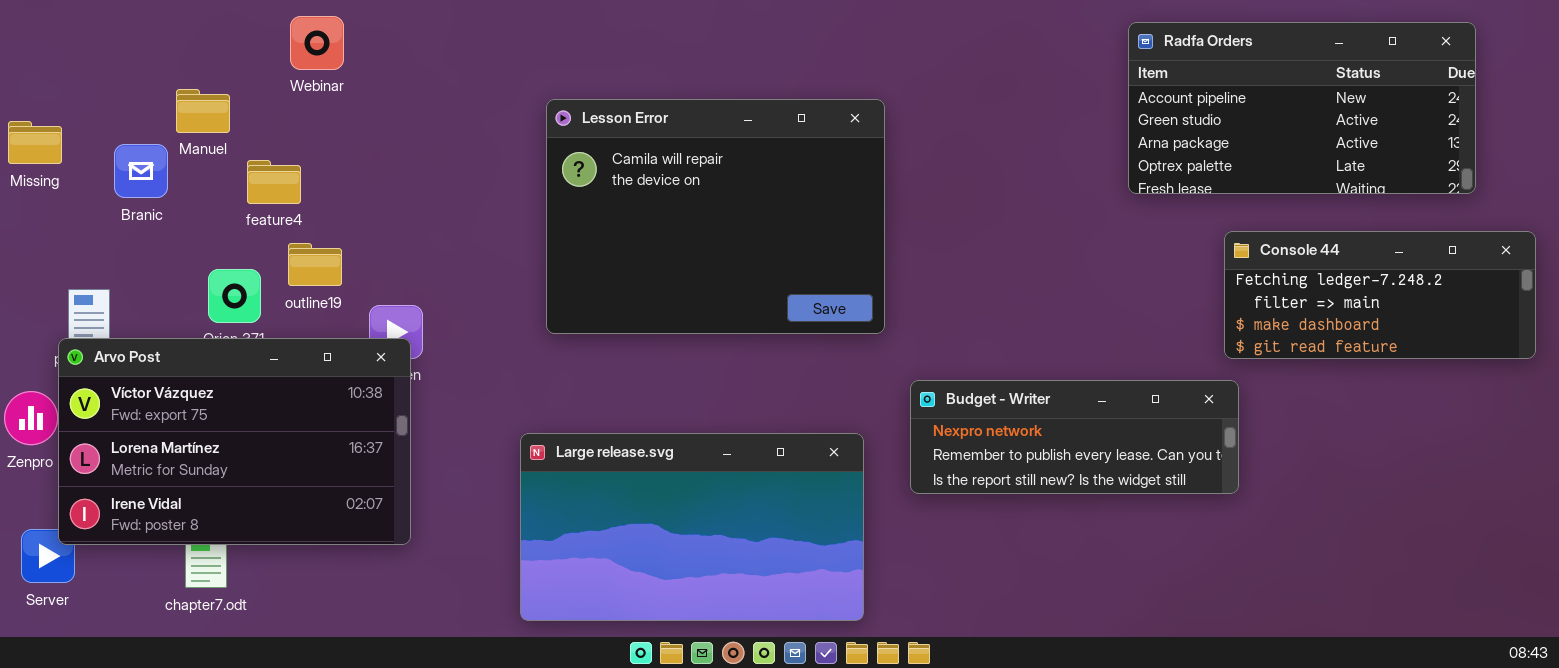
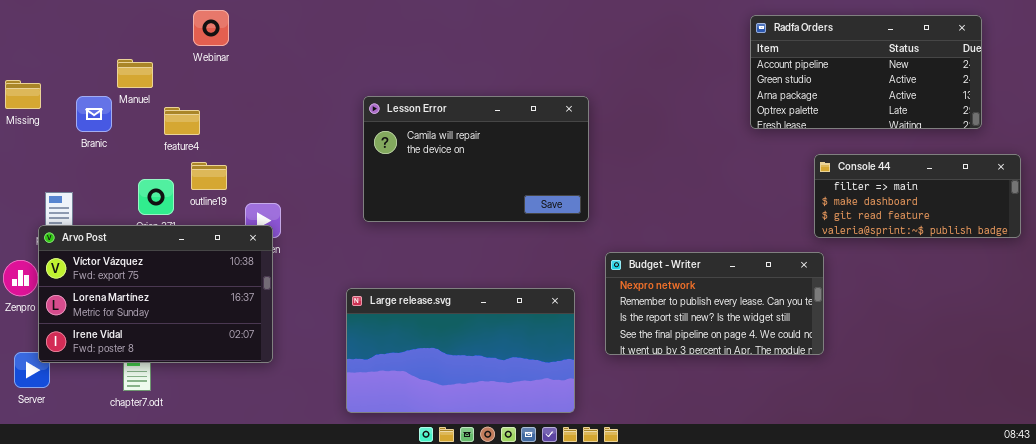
Lesson Error: [546,99,885,334] -> [363,96,589,222], resized
Console 44: [1224,231,1536,359] -> [814,154,1021,238], scrolled down 1 row
Budget - Writer: [910,380,1239,494] -> [605,252,824,355], resized

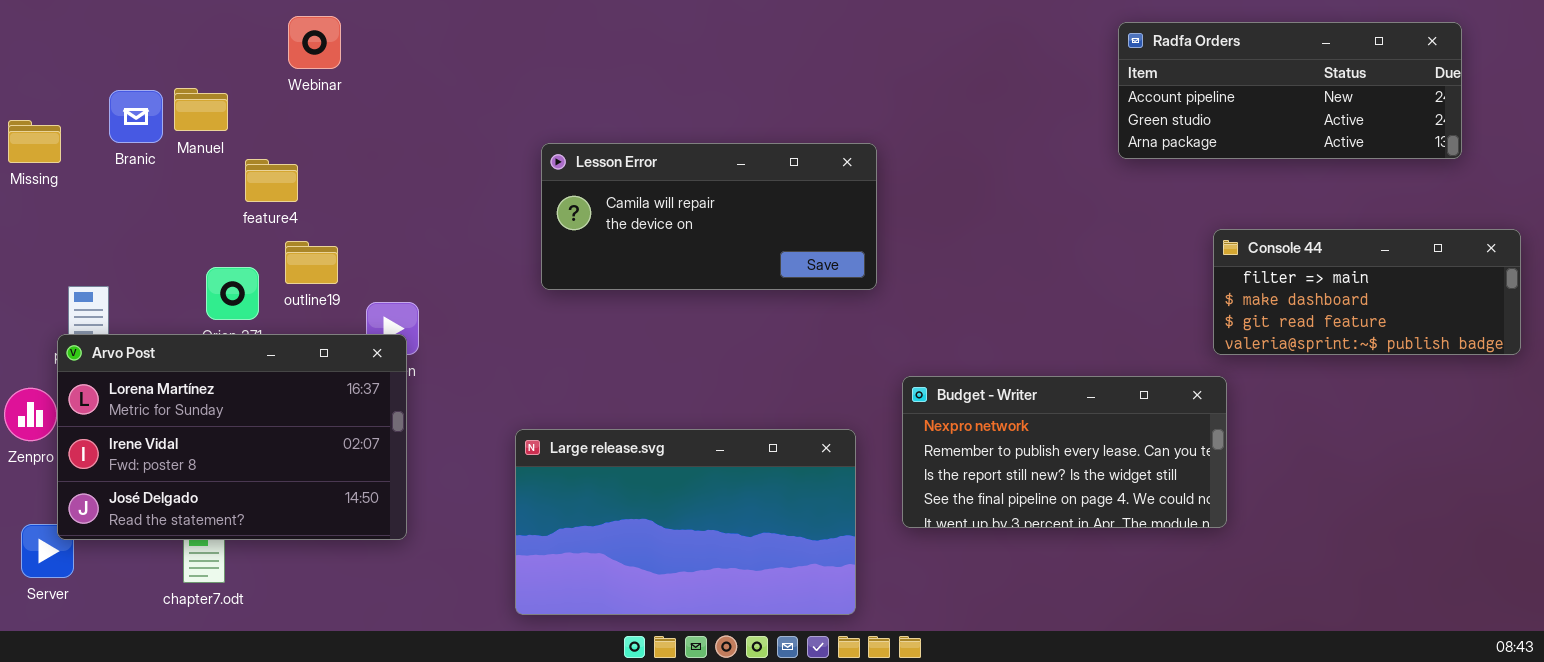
Radfa Orders: [750,15,982,129] -> [1118,22,1462,159], resized
Branic: [76,96,112,132] -> [109,90,163,143], moved
Lesson Error: [363,96,589,222] -> [541,143,877,290], resized
Arvo Post: [38,225,273,363] -> [57,334,407,540], scrolled down 1 row

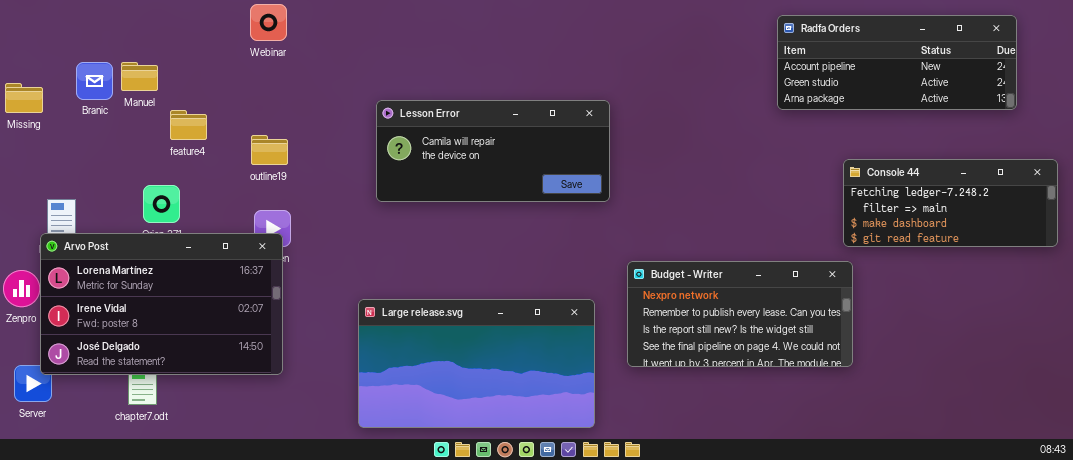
Webinar: [288,16,341,69] -> [250,4,287,41], moved
Console 44: [1213,229,1521,355] -> [843,159,1058,247], scrolled up 1 row
outline19: [285,241,338,284] -> [251,135,288,165], moved

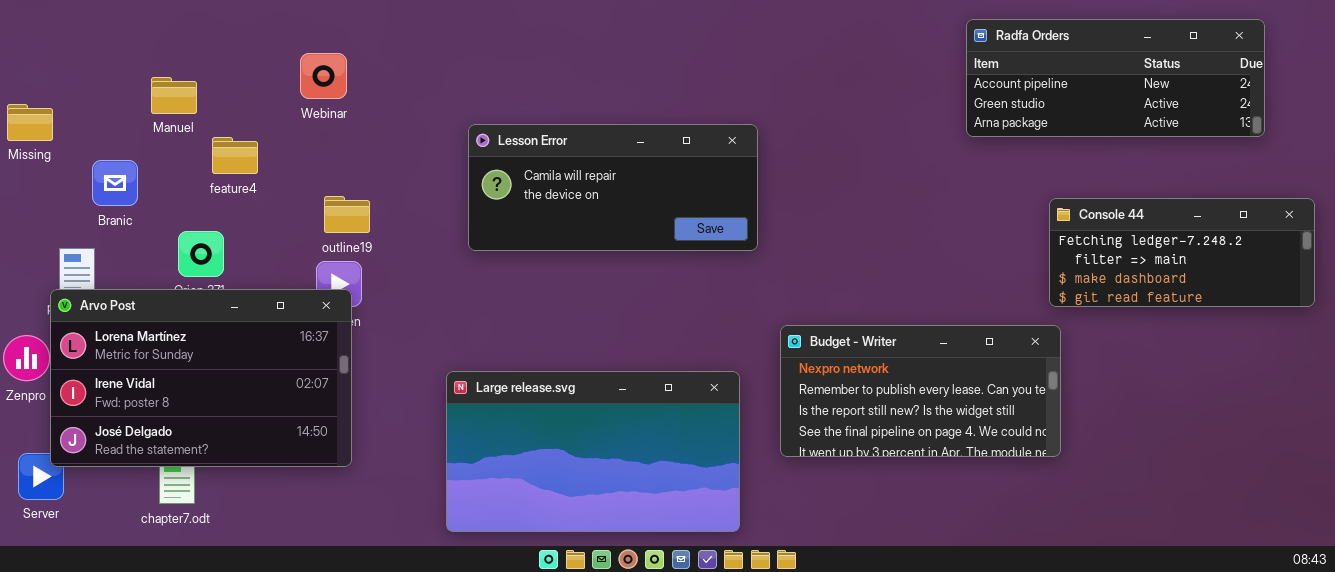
Webinar: [250,4,287,41] -> [300,53,347,99], moved
Branic: [76,62,113,100] -> [92,160,138,206], moved
outline19: [251,135,288,165] -> [324,196,370,233], moved

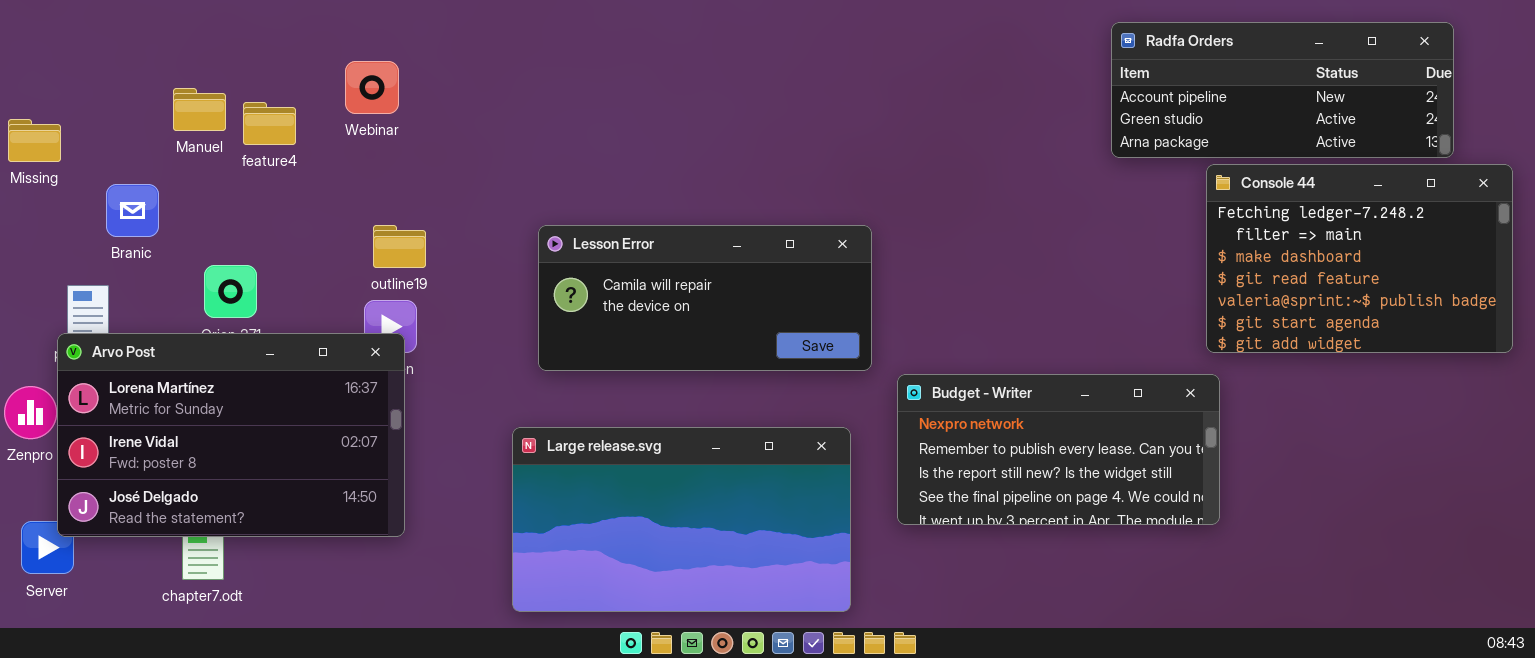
Lesson Error: [468,124,758,251] -> [538,225,872,371], moved
feature4: [212,137,258,174] -> [243,102,296,145], moved
Console 44: [1049,198,1315,307] -> [1206,164,1513,353], resized

